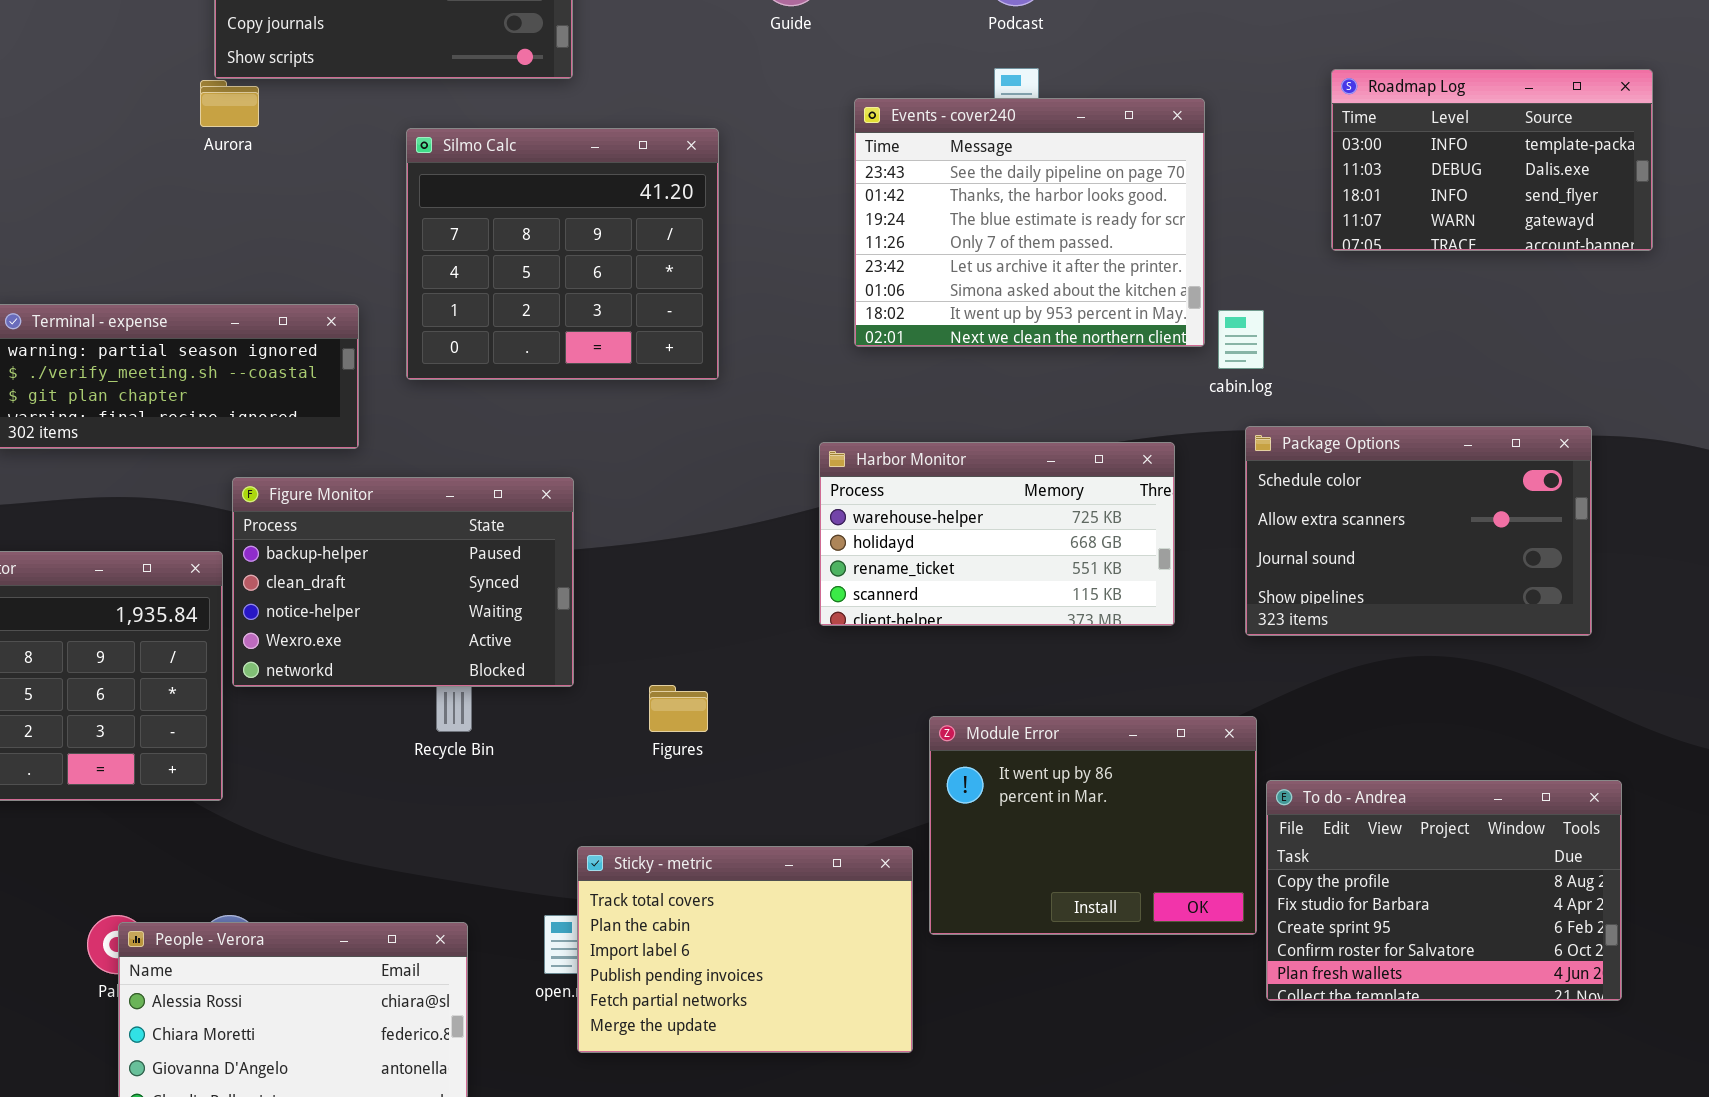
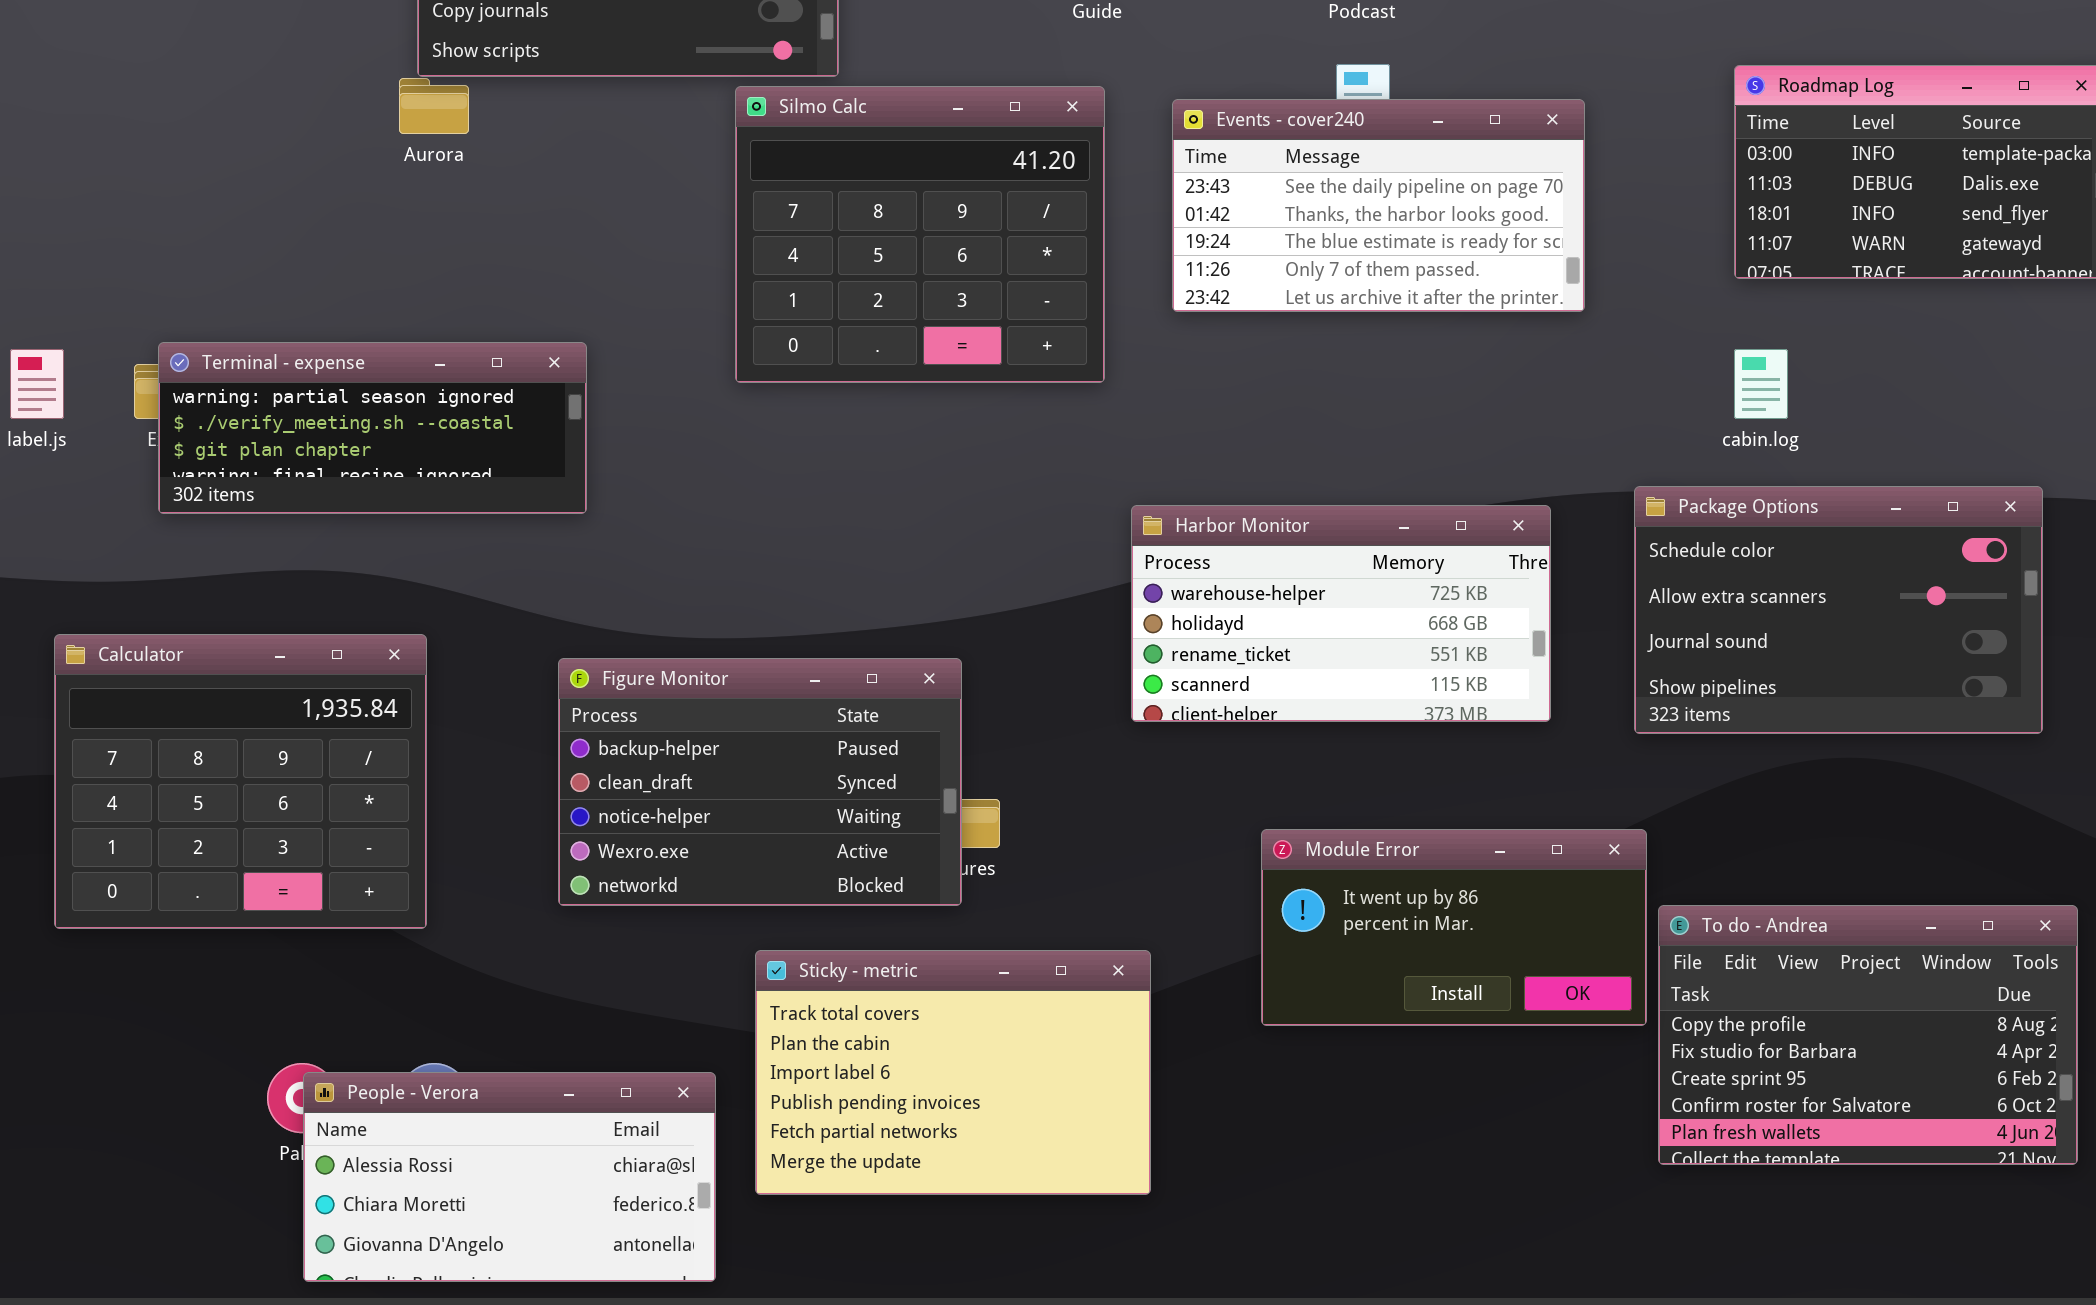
Events - cover240: [854,98,1205,347] -> [1172,99,1585,312], resized
Silmo Calc: [406,128,719,380] -> [735,86,1105,383], moved
cabin.log: [1218,310,1264,369] -> [1734,349,1788,419], moved
Figure Monitor: [232,477,574,687] -> [558,658,962,906], moved
Module Error: [929,716,1257,935] -> [1261,829,1647,1026], resized
Sticky - metric: [577,846,913,1053] -> [755,950,1151,1195], moved

